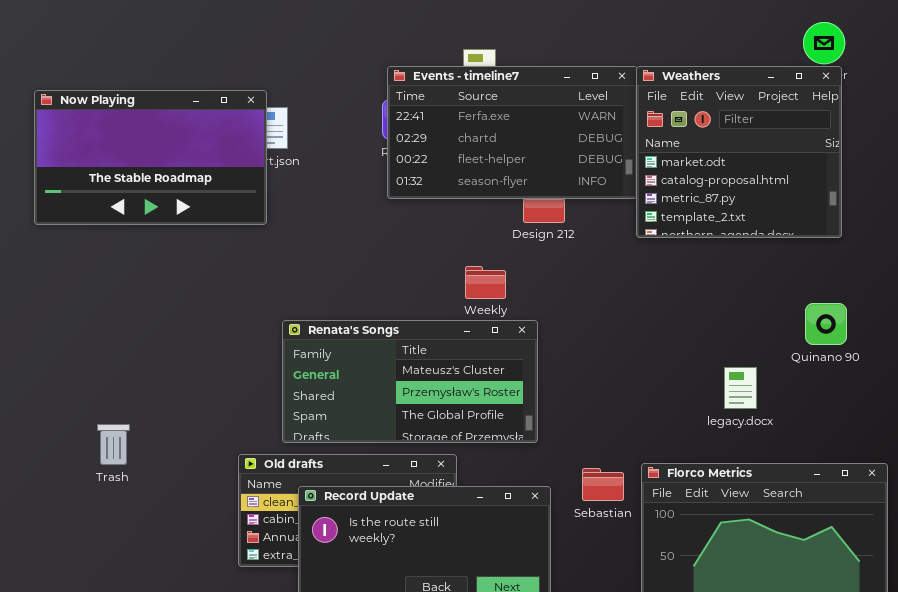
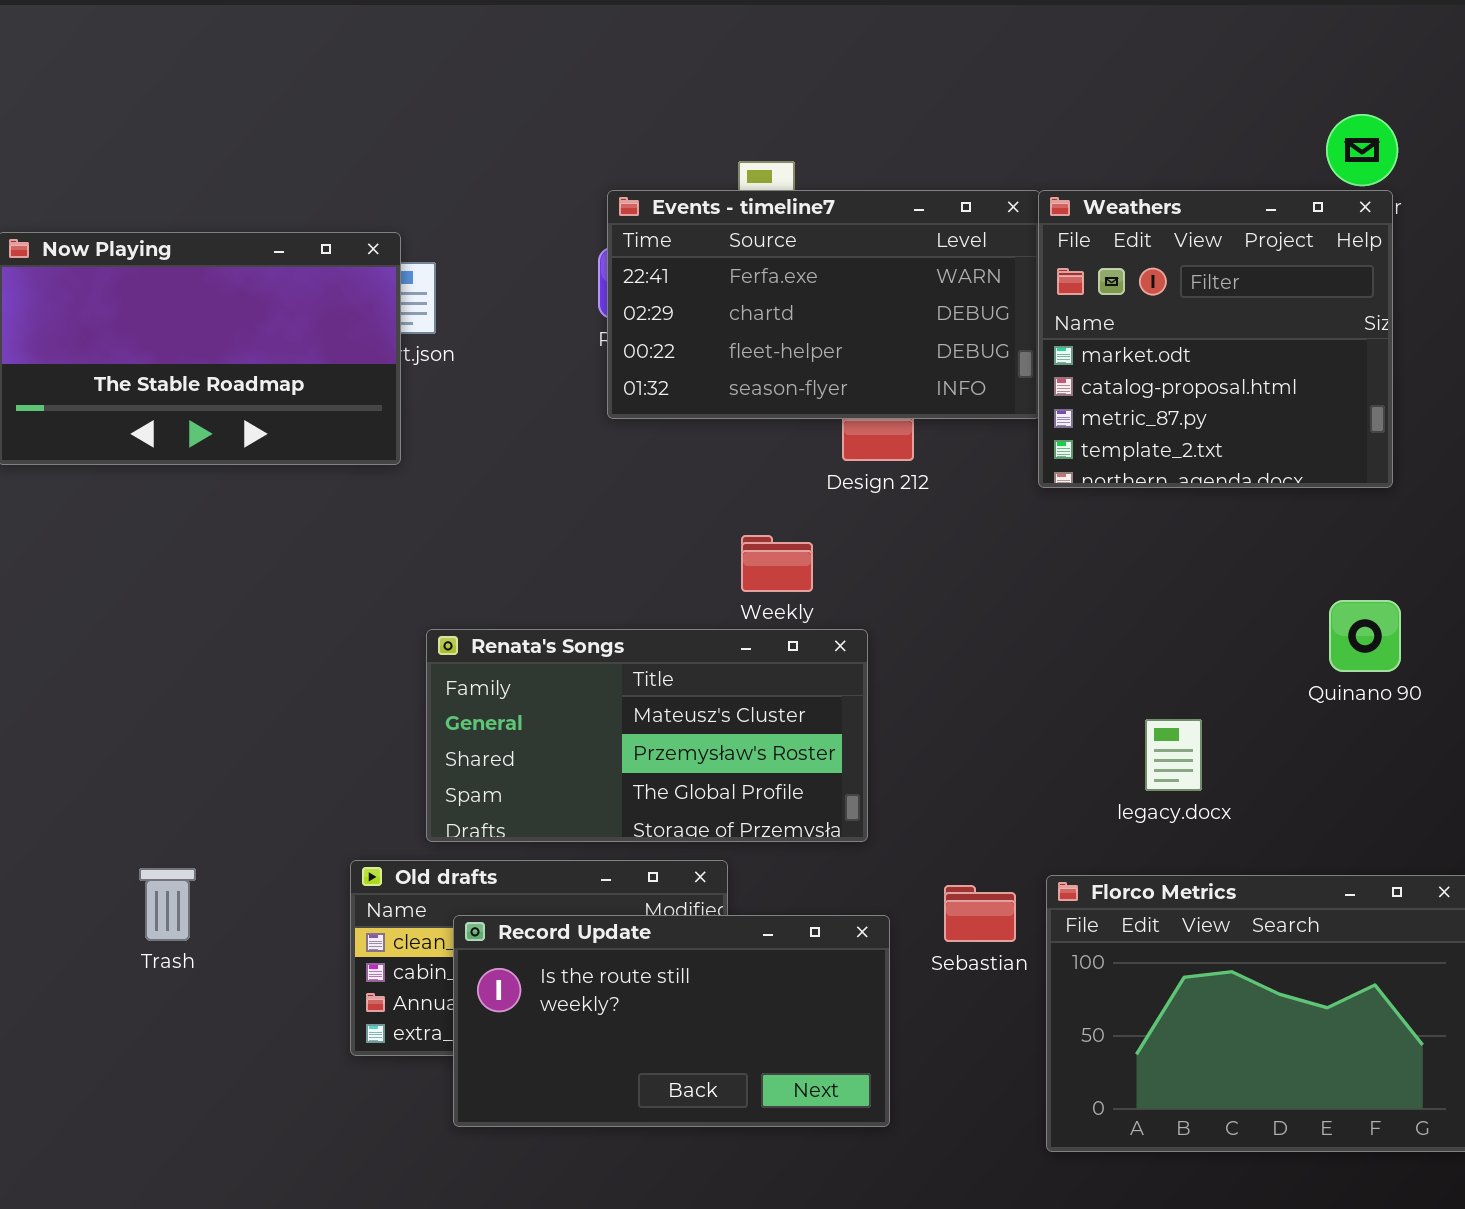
legacy.docx: [724,367,757,409] -> [1145,719,1202,791], moved
Trash: [97,424,130,465] -> [139,868,196,941], moved

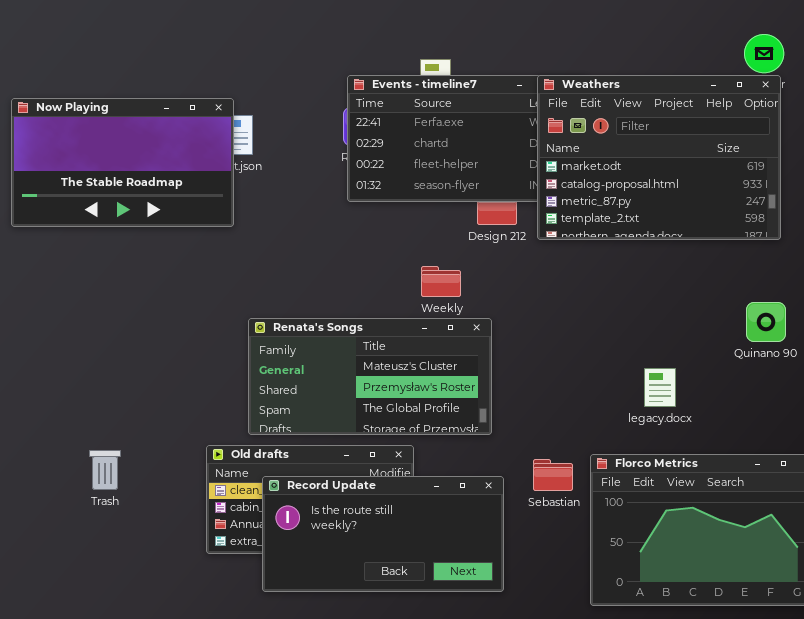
Weathers: [1038,190,1393,488] -> [537,75,781,240], resized

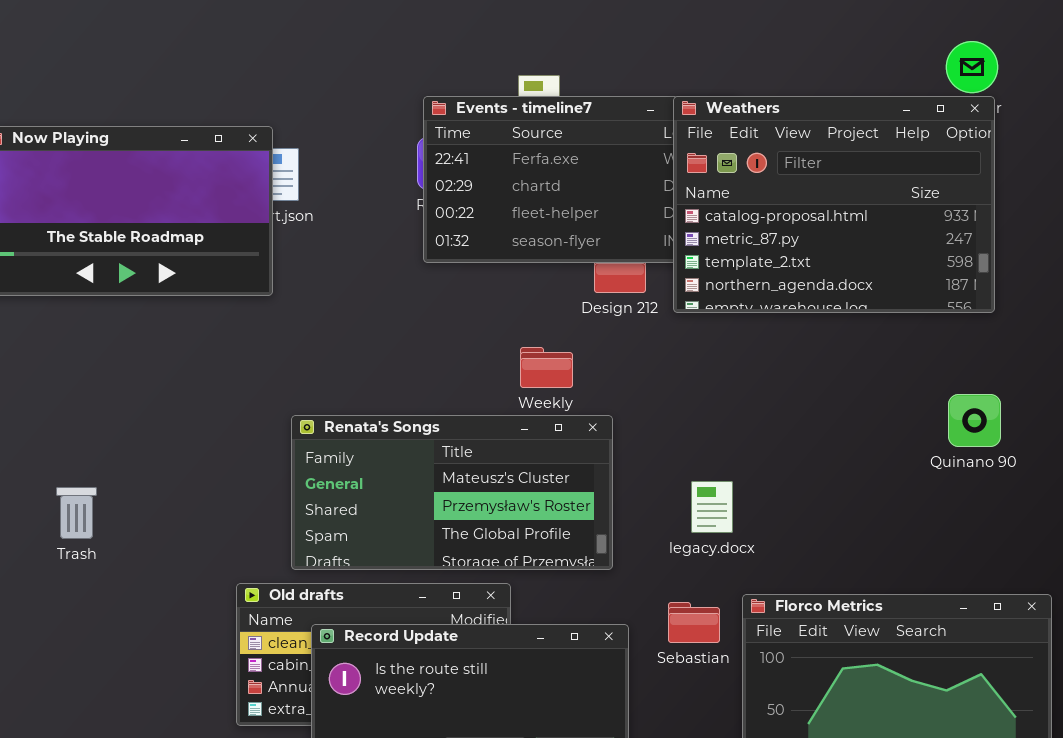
Weathers: [537,75,781,240] -> [673,96,995,313], scrolled down 1 row
legacy.docx: [644,368,676,407] -> [691,481,733,533], moved
Trash: [89,450,121,490] -> [56,487,97,539], moved

